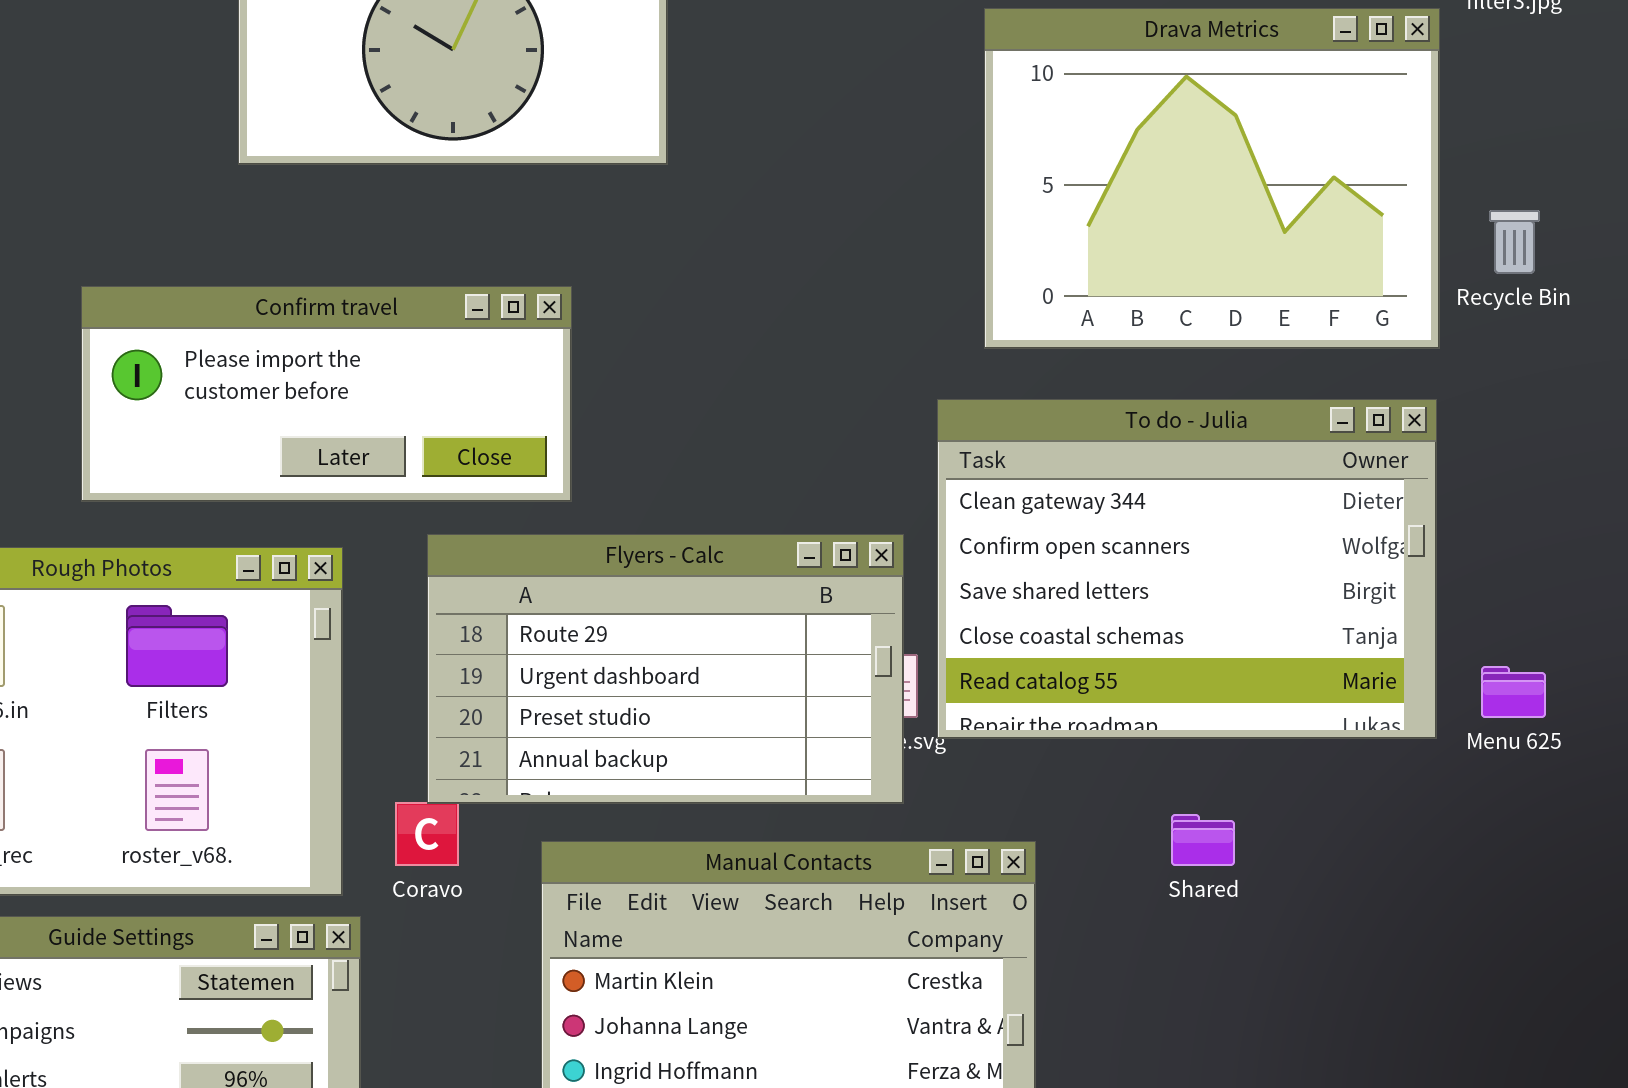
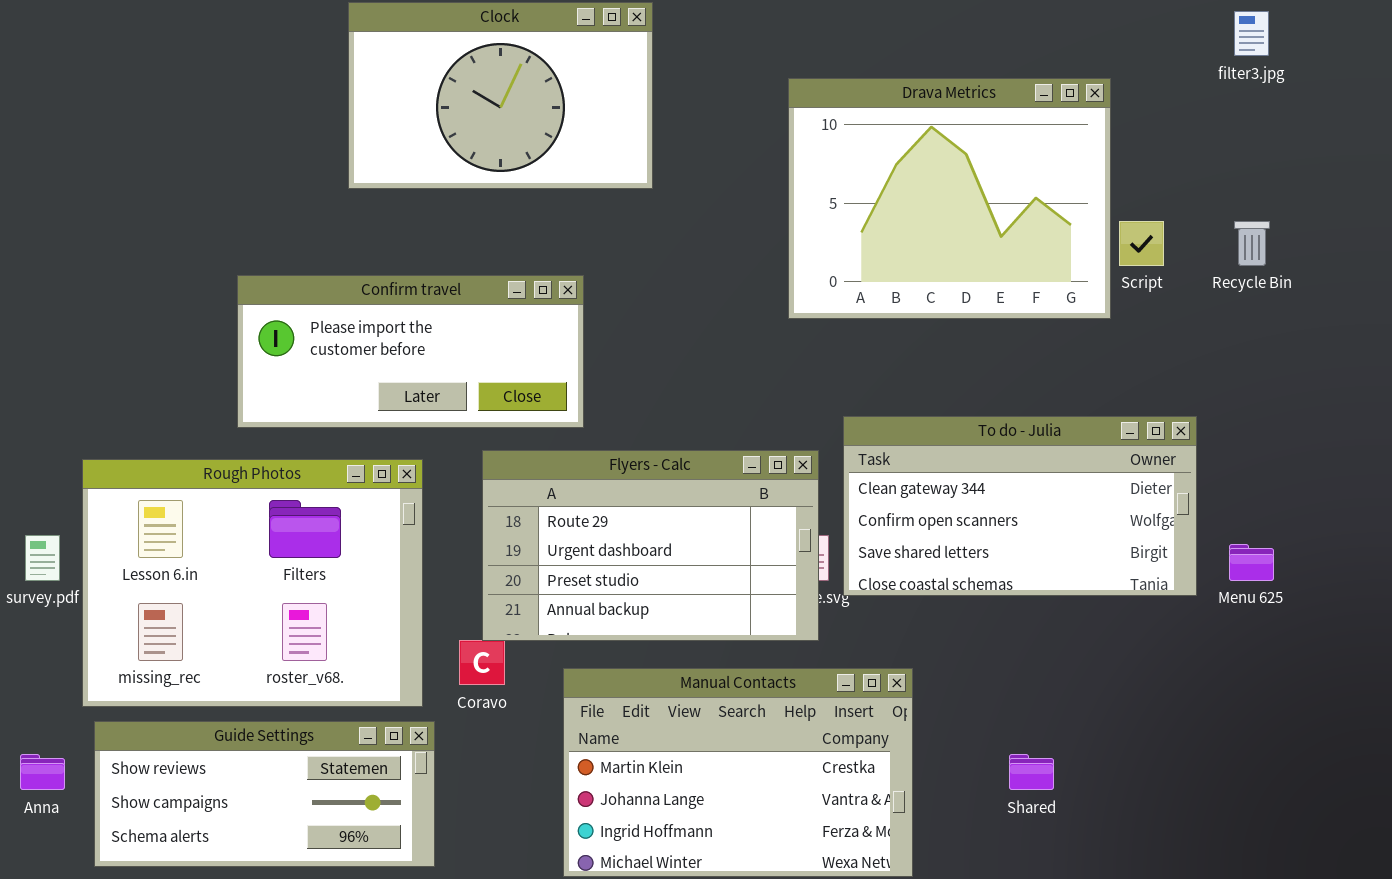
Drava Metrics: [984,8,1440,349] -> [788,78,1111,319], moved
To do - Julia: [937,399,1437,739] -> [843,416,1197,596], resized
Shared: [1171,814,1235,866] -> [1009,754,1054,790], moved

